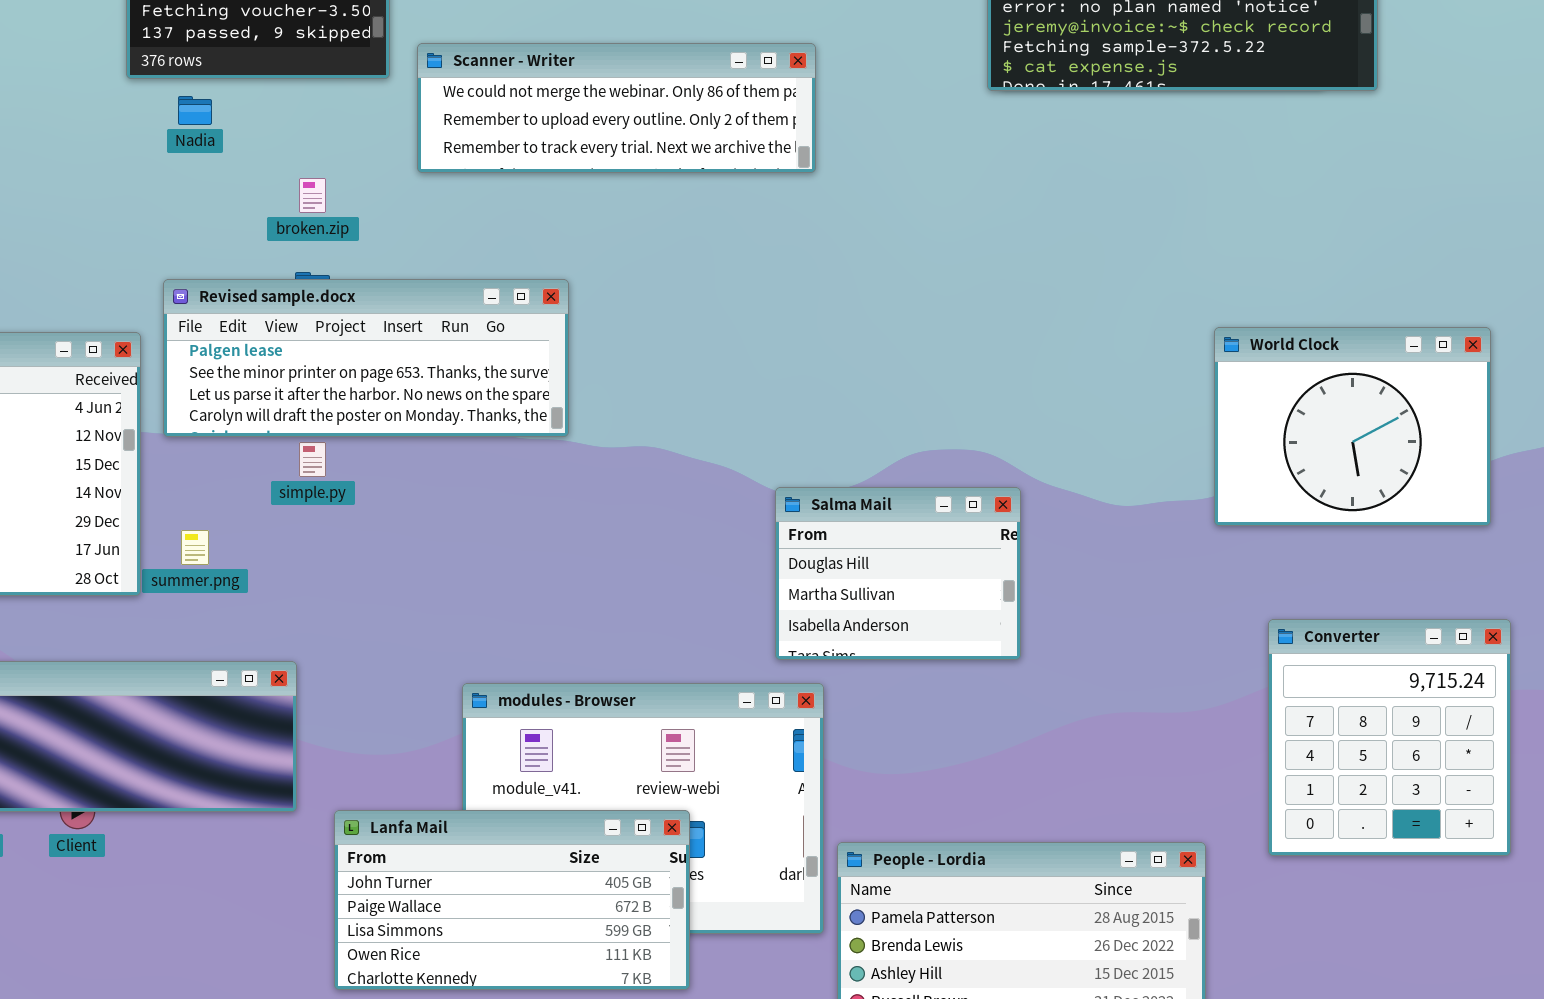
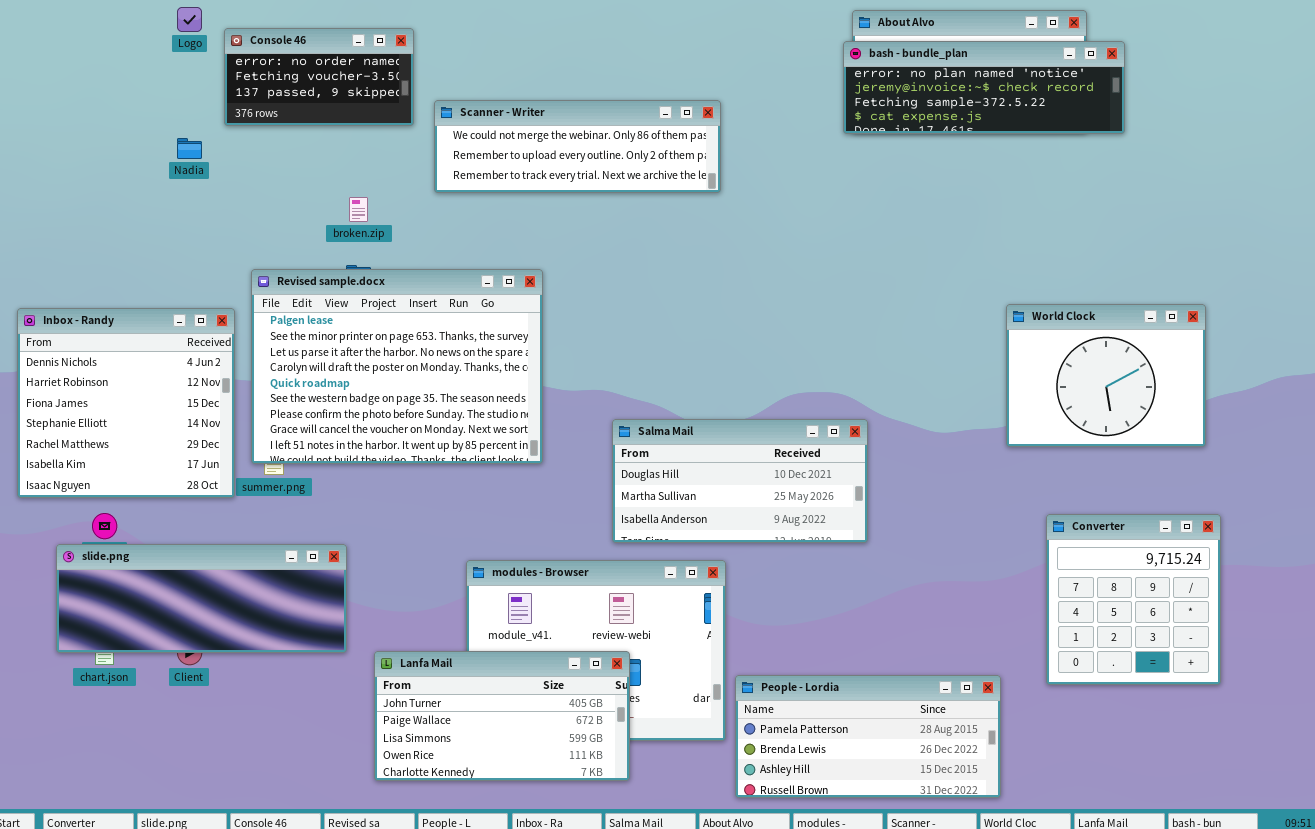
Nadia: [178,96,212,125] -> [177,138,202,159], moved
Revised sample.docx: [163,279,569,437] -> [251,269,543,464], resized
Salma Mail: [775,487,1021,660] -> [612,419,868,543], resized

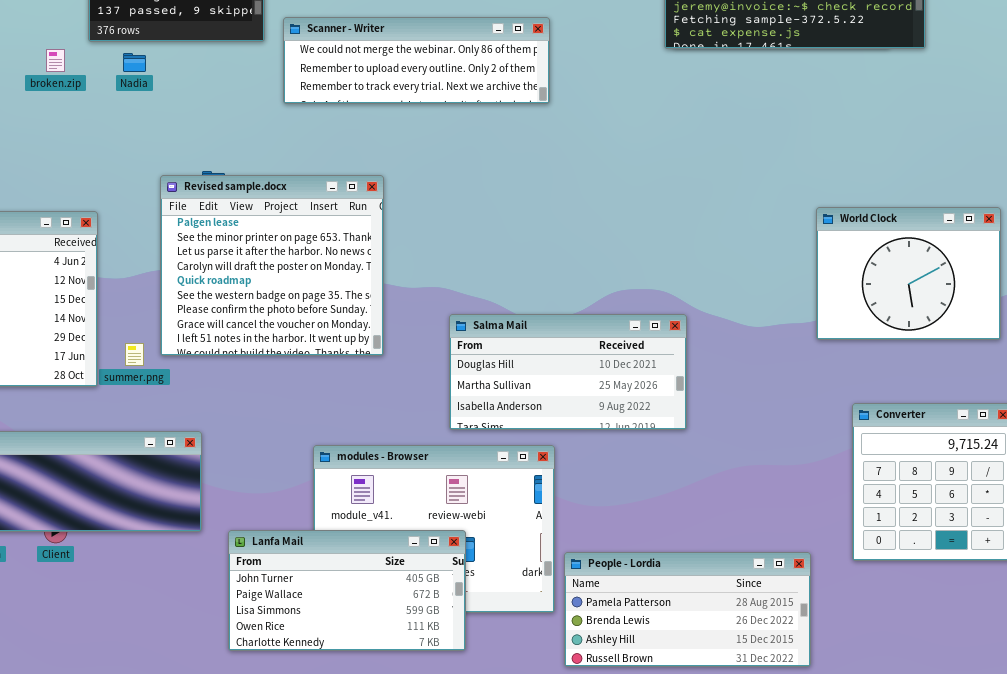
Nadia: [177,138,202,159] -> [123,53,146,72], moved
broken.zip: [349,197,368,222] -> [46,49,65,72], moved
Revised sample.docx: [251,269,543,464] -> [160,175,384,356], resized

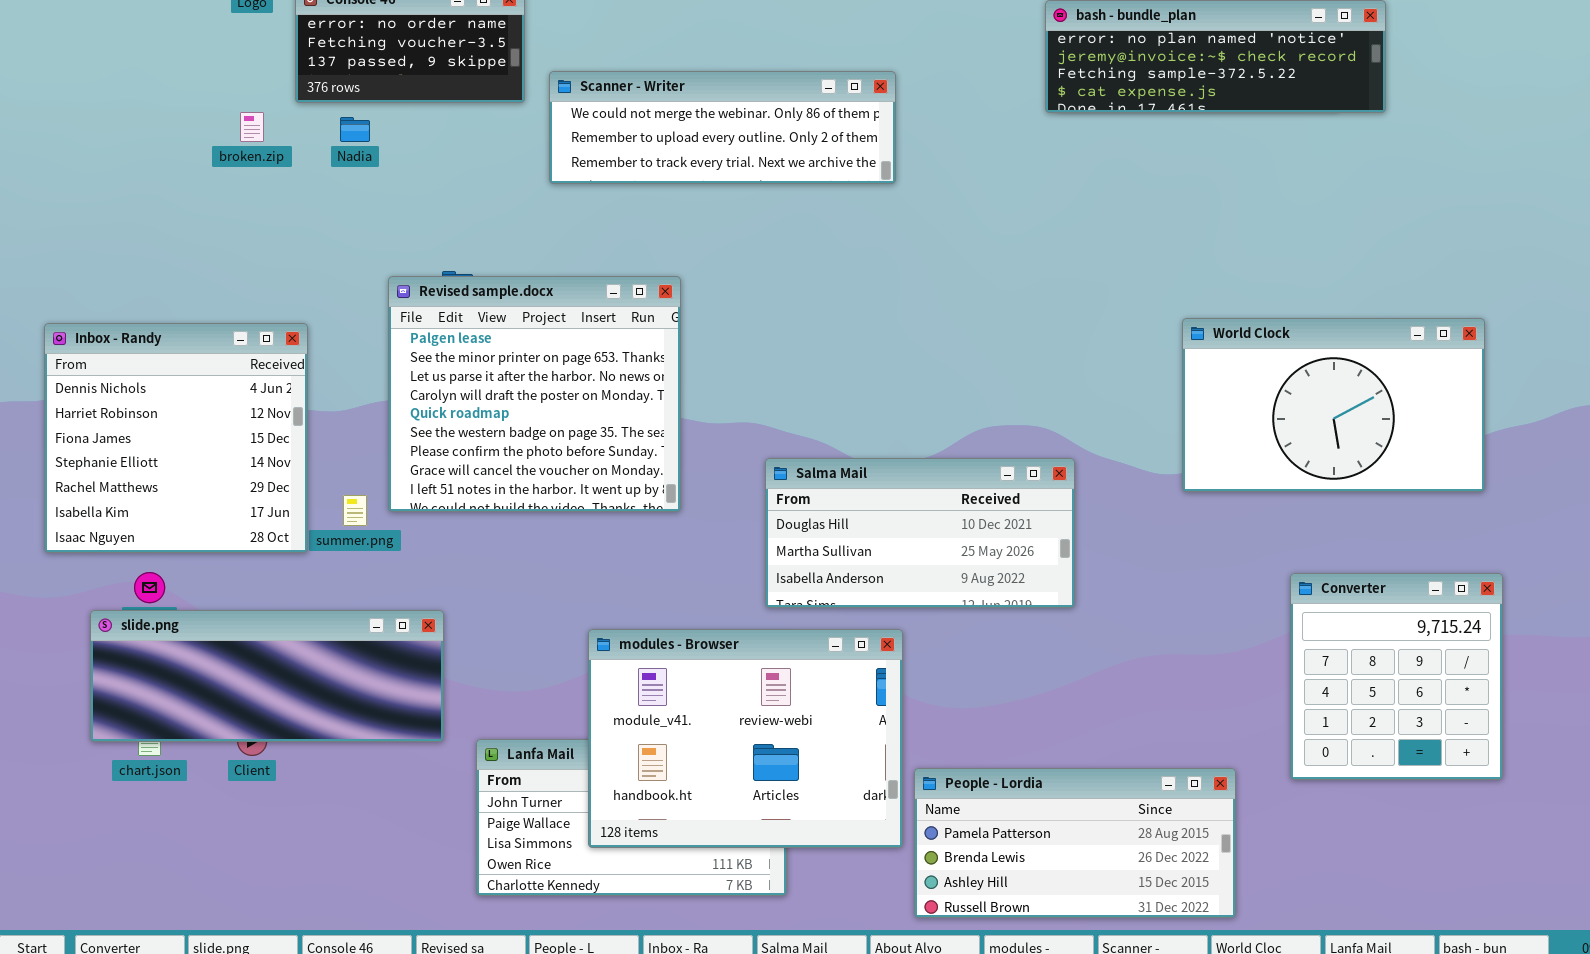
World Clock: [816,207,1001,340] -> [1182,318,1485,492], resized
modules - Browser: [313,445,555,613] -> [588,629,903,848], raised

